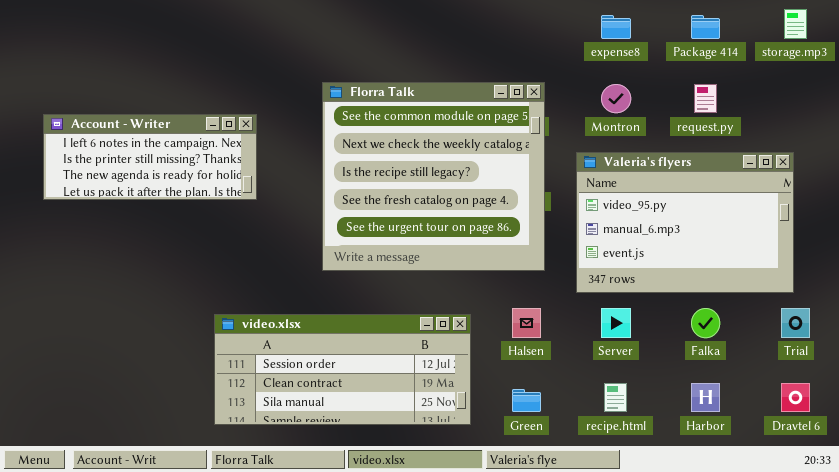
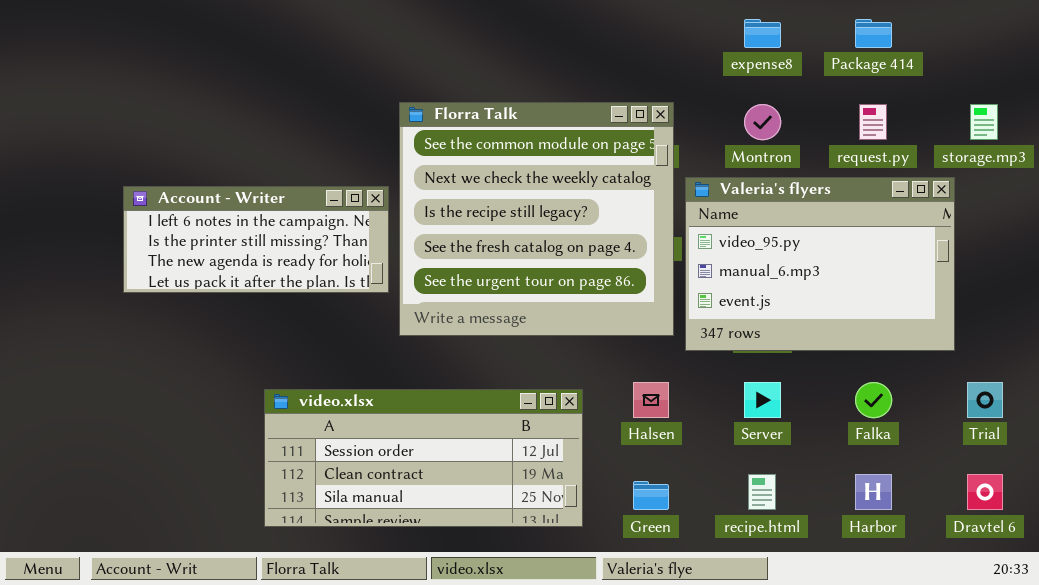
storage.mp3: [784,9,807,39] -> [970,104,998,140], moved
Account - Writer: [43,114,257,200] -> [123,186,389,293], moved
Valeria's flyers: [576,152,794,293] -> [685,177,955,351], moved

